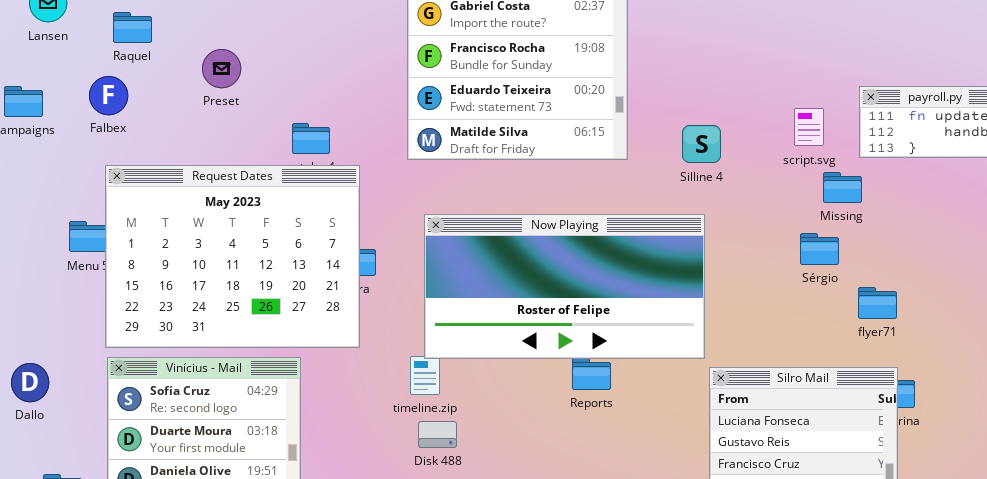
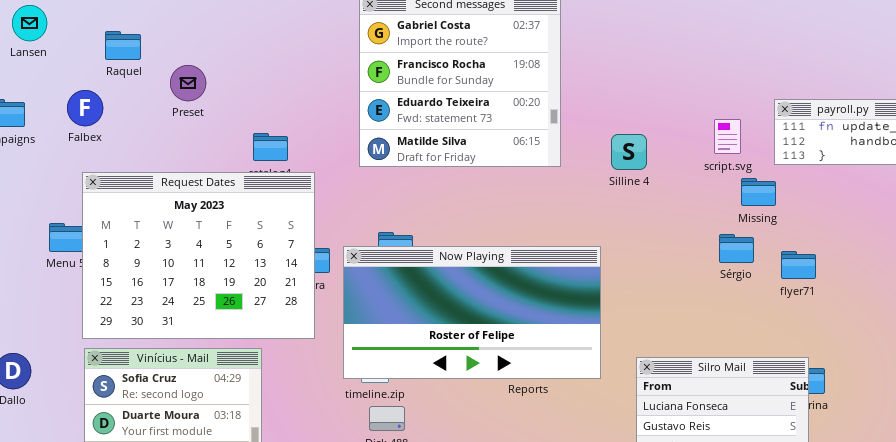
Raquel: [113,12,152,43] -> [105,31,141,60], moved
Now Playing: [424,214,705,359] -> [343,246,601,379], moved
flyer71: [858,287,897,319] -> [781,251,816,279], moved

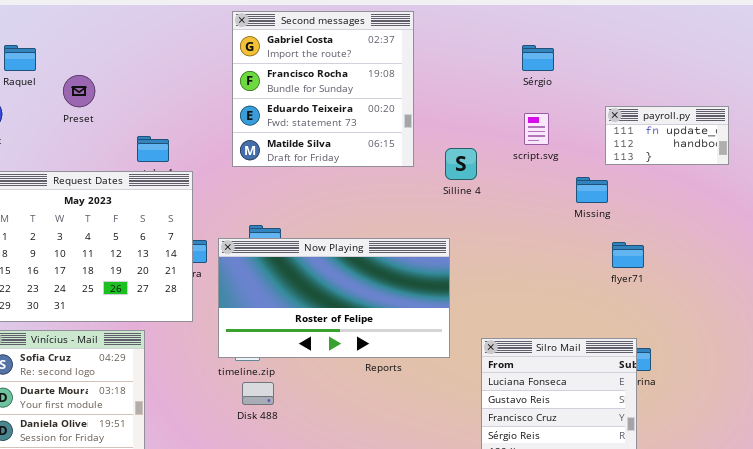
script.svg: [714,119,741,154] -> [524,113,549,145], moved
Silline 4: [611,134,647,170] -> [445,148,477,180], moved
Sérgio: [719,234,754,263] -> [522,45,554,71], moved

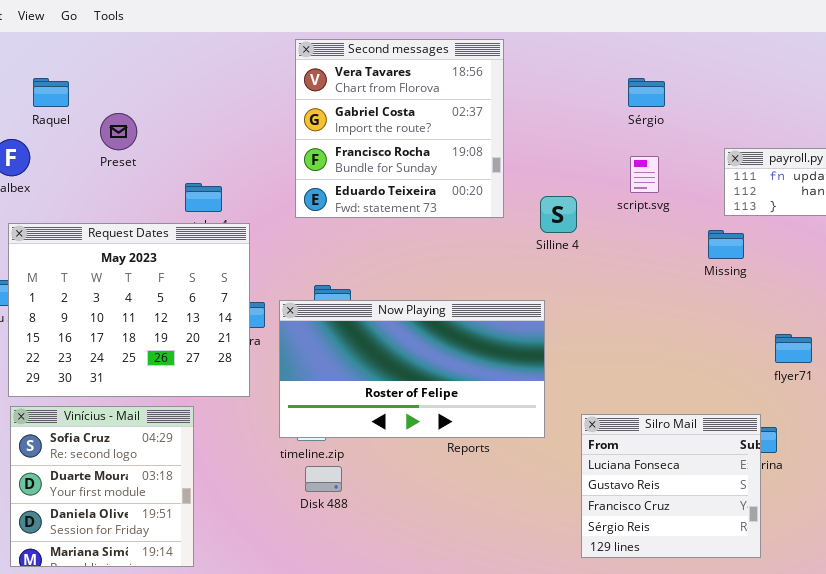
Second messages: [232,11,414,167] -> [295,39,504,218], scrolled up 1 row
Missing: [576,177,608,203] -> [708,230,744,259], moved
flyer71: [612,242,644,268] -> [775,334,812,363], moved

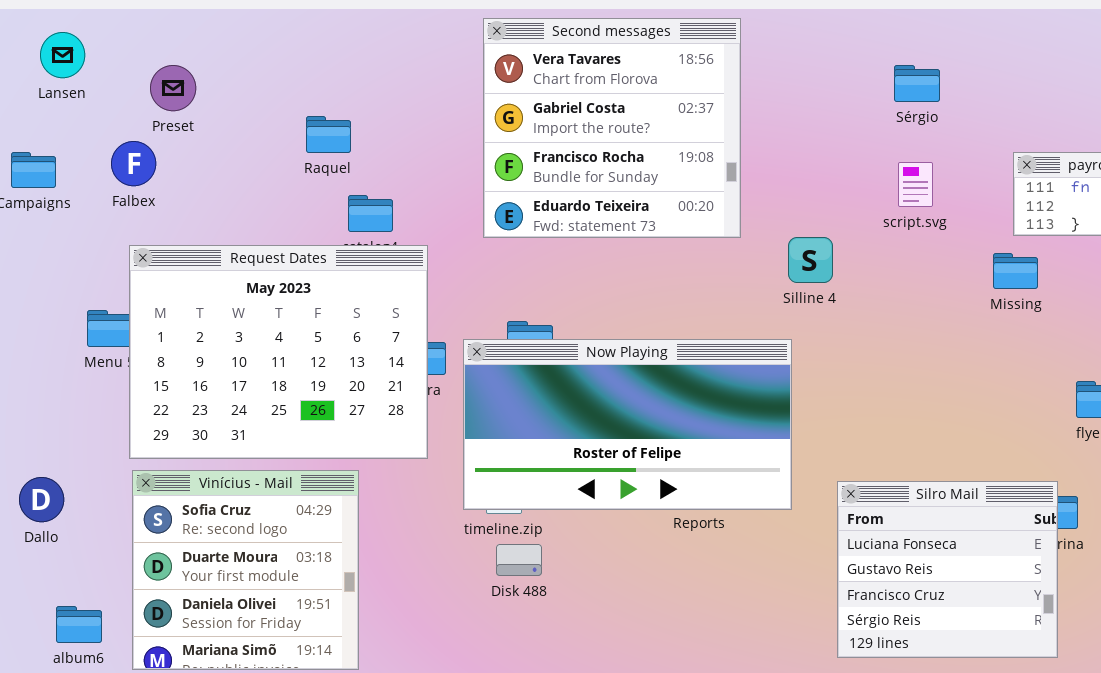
Raquel: [33,78,69,107] -> [306,116,351,153], moved
Preset: [100,113,137,150] -> [150,65,196,111], moved
Silline 4: [540,196,577,233] -> [788,237,833,283], moved

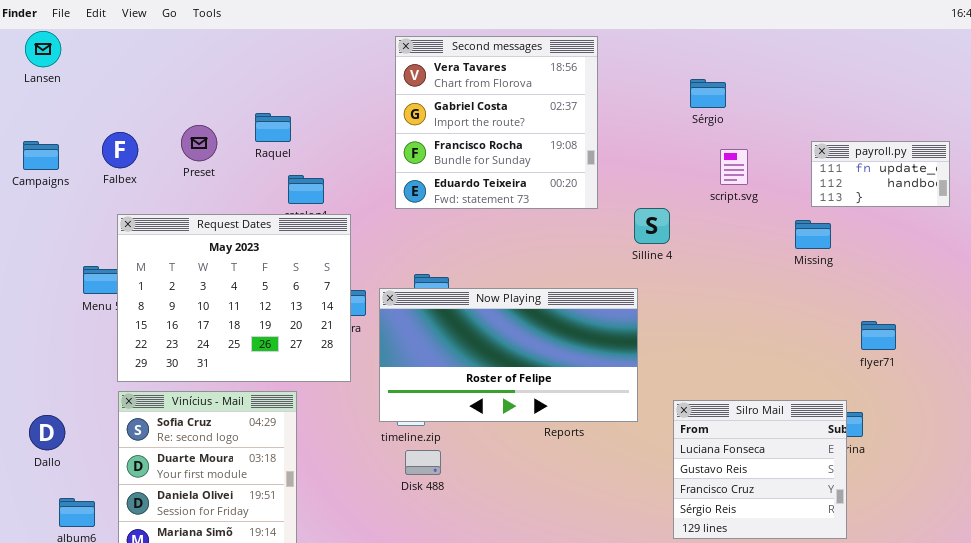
Lansen: [40,32,85,78] -> [25,31,61,67], moved
Preset: [150,65,196,111] -> [181,125,217,161], moved
Sérgio: [894,65,940,102] -> [690,79,726,108], moved
Dallo: [19,477,64,522] -> [29,415,65,450], moved

